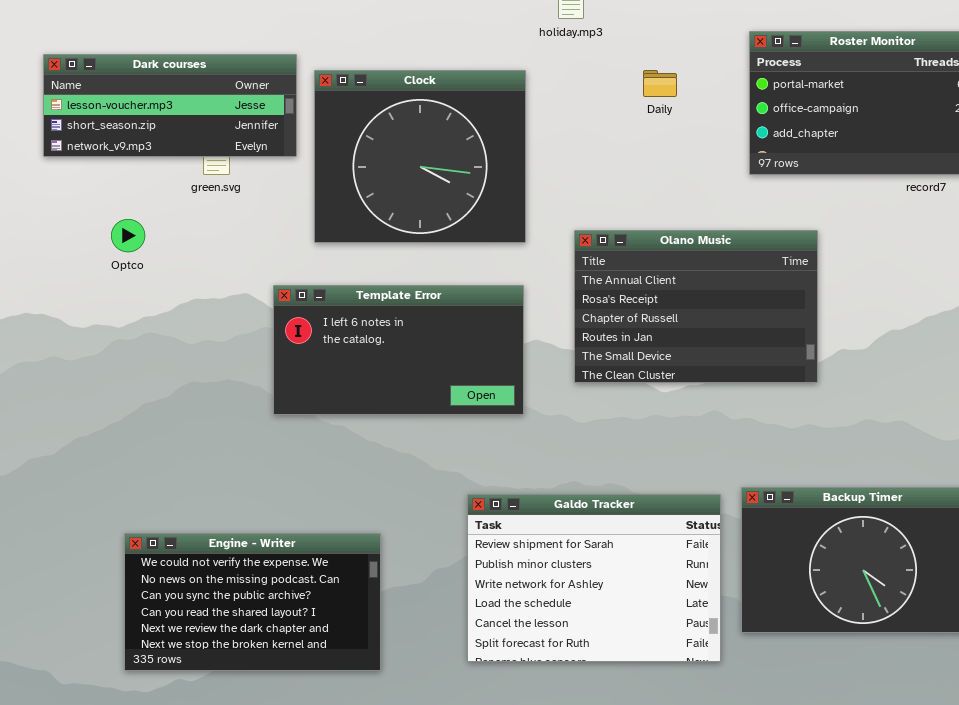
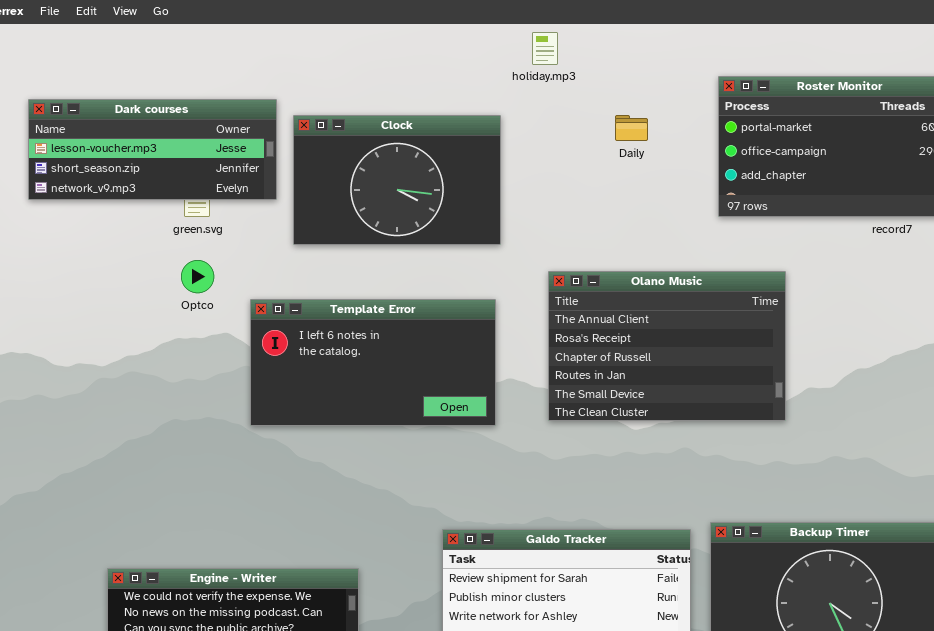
Clock: [314,70,526,243] -> [293,115,501,245], resized
Optco: [111,219,145,252] -> [181,260,214,293], moved
Template Error: [273,285,524,415] -> [250,299,496,426], moved

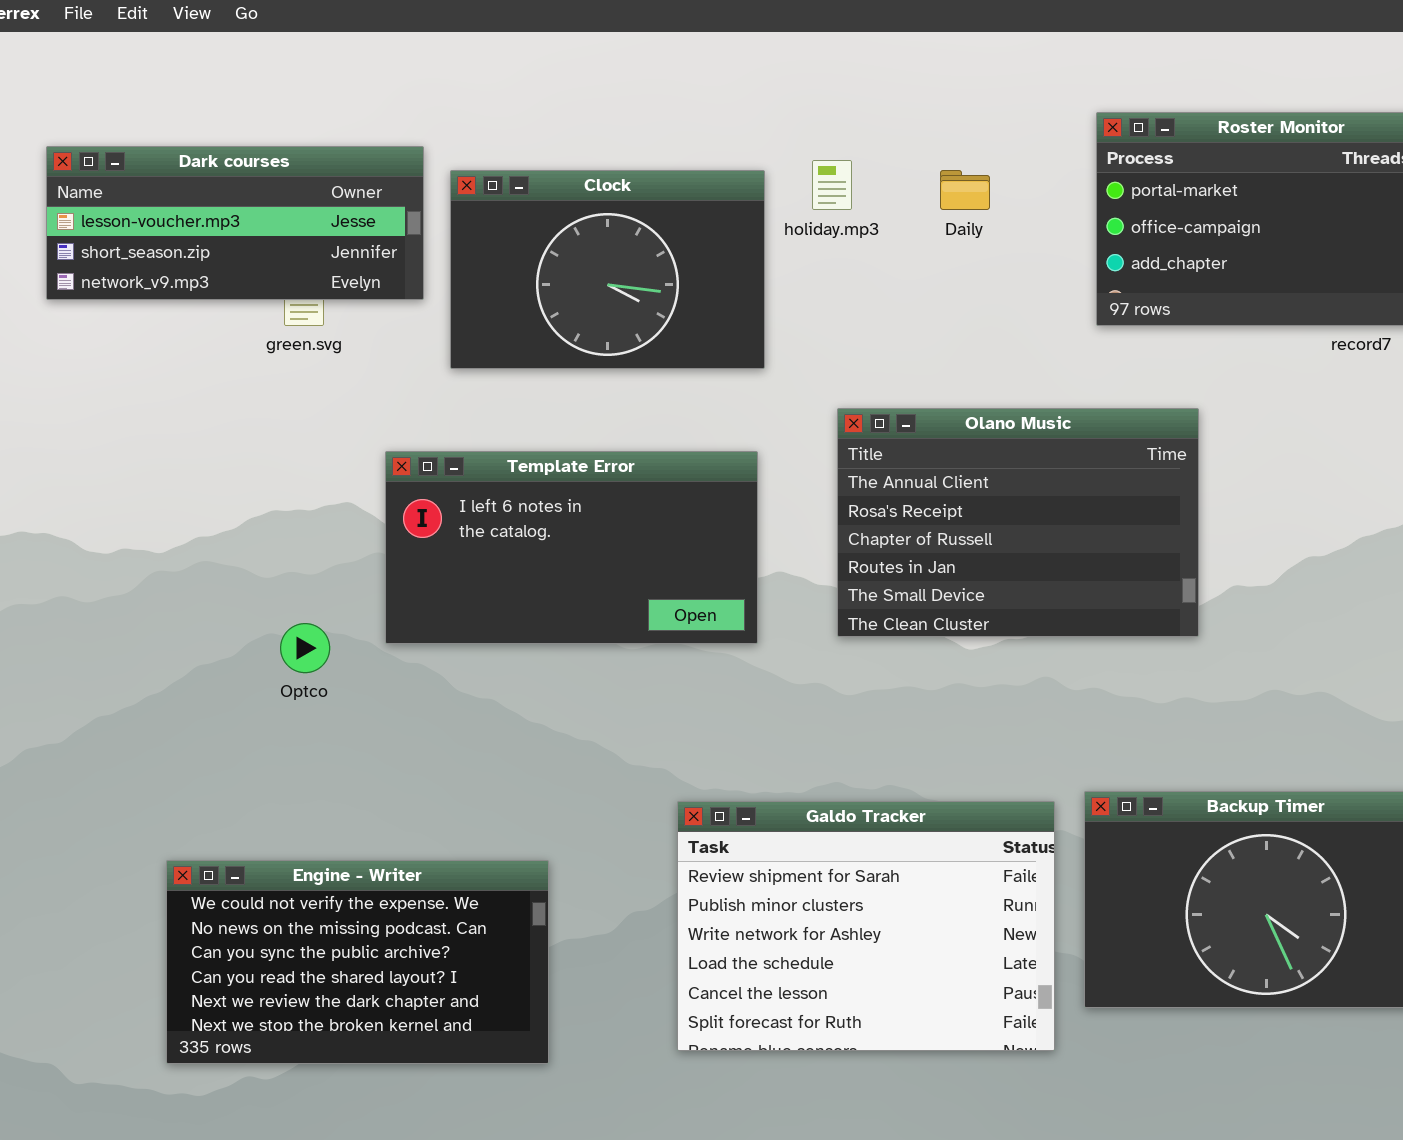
holiday.mp3: [532,32,558,65] -> [812,160,852,210], moved
Optco: [181,260,214,293] -> [280,623,330,673], moved

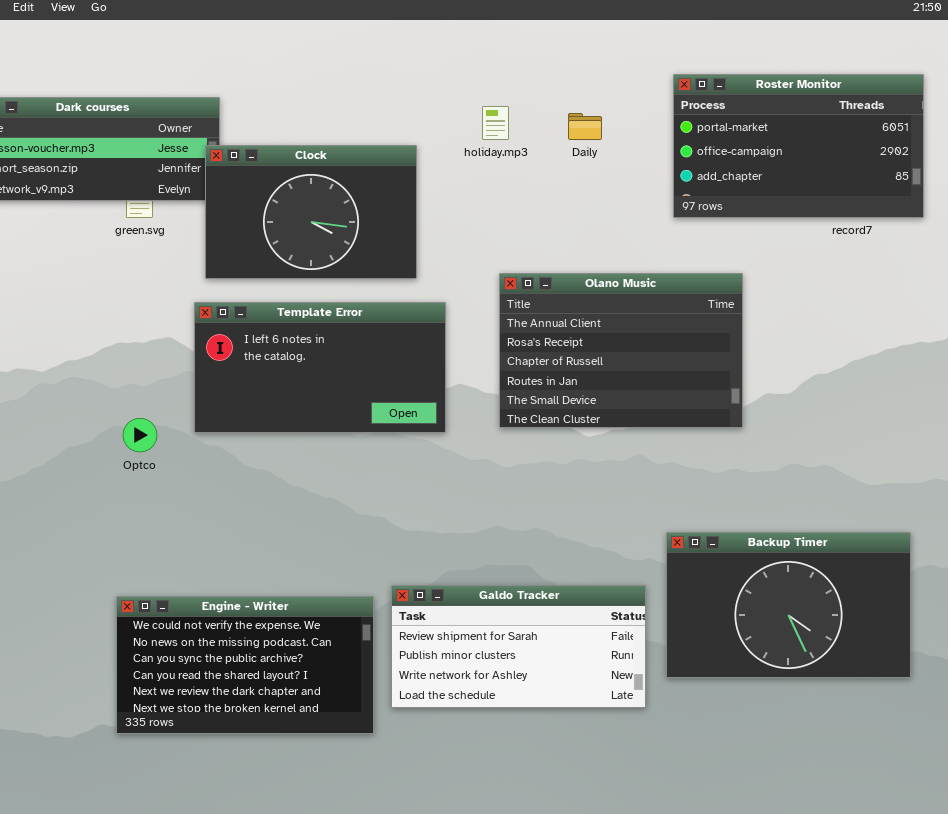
Clock: [450,170,765,369] -> [205,145,417,279], moved
Galdo Tracker: [677,801,1055,1051] -> [391,585,646,708], resized
Engine - Writer: [166,860,549,1064] -> [116,596,374,734], moved

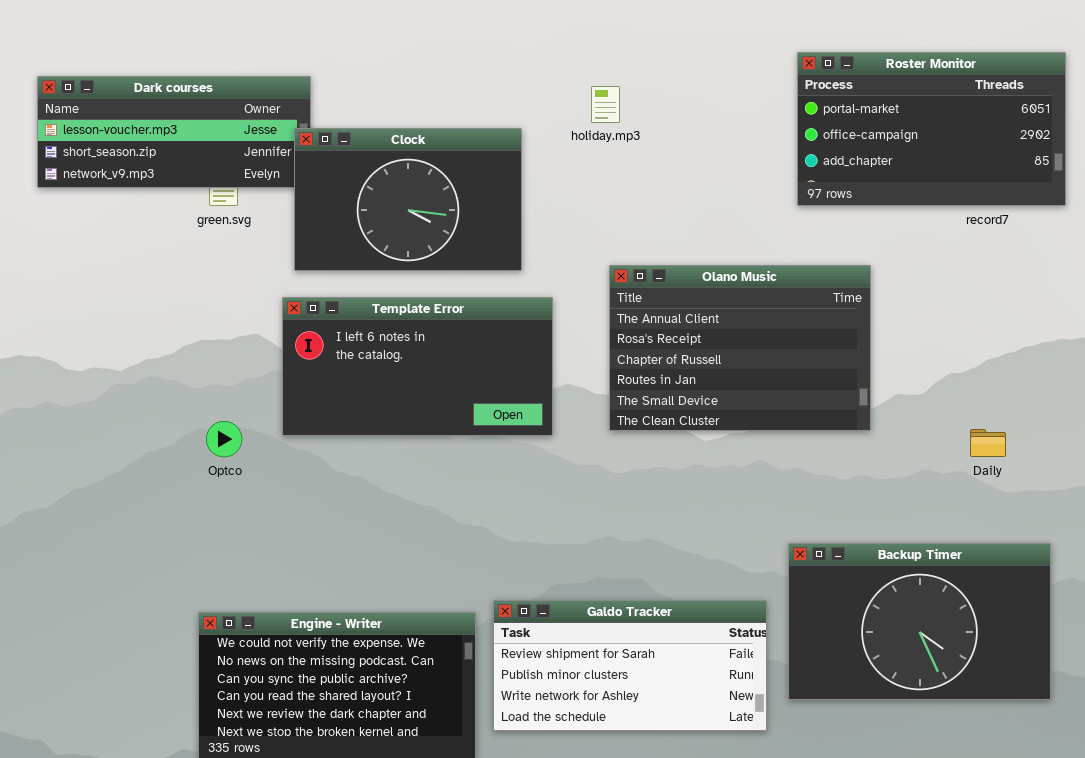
Daily: [568,113,602,140] -> [970,429,1006,457], moved

